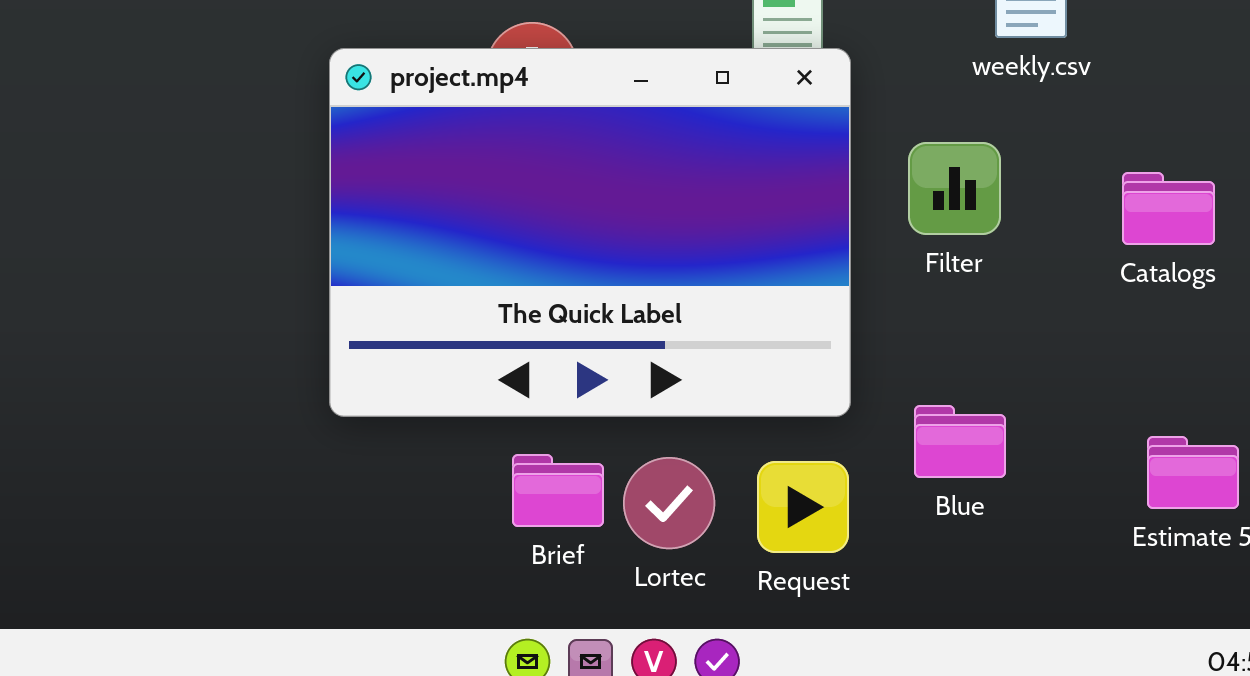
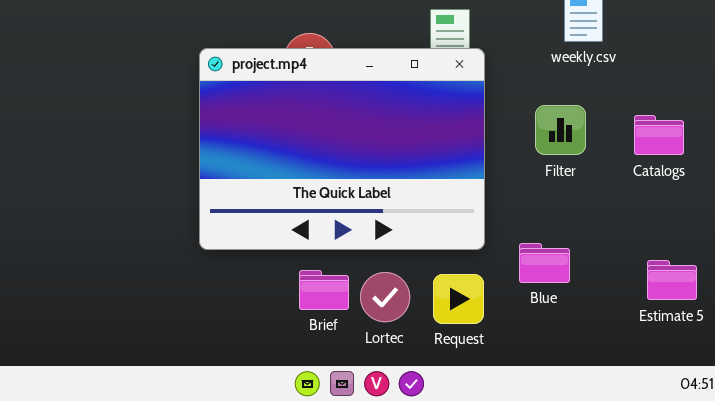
Filter: [908,142,1001,235] -> [535,105,586,155], moved

